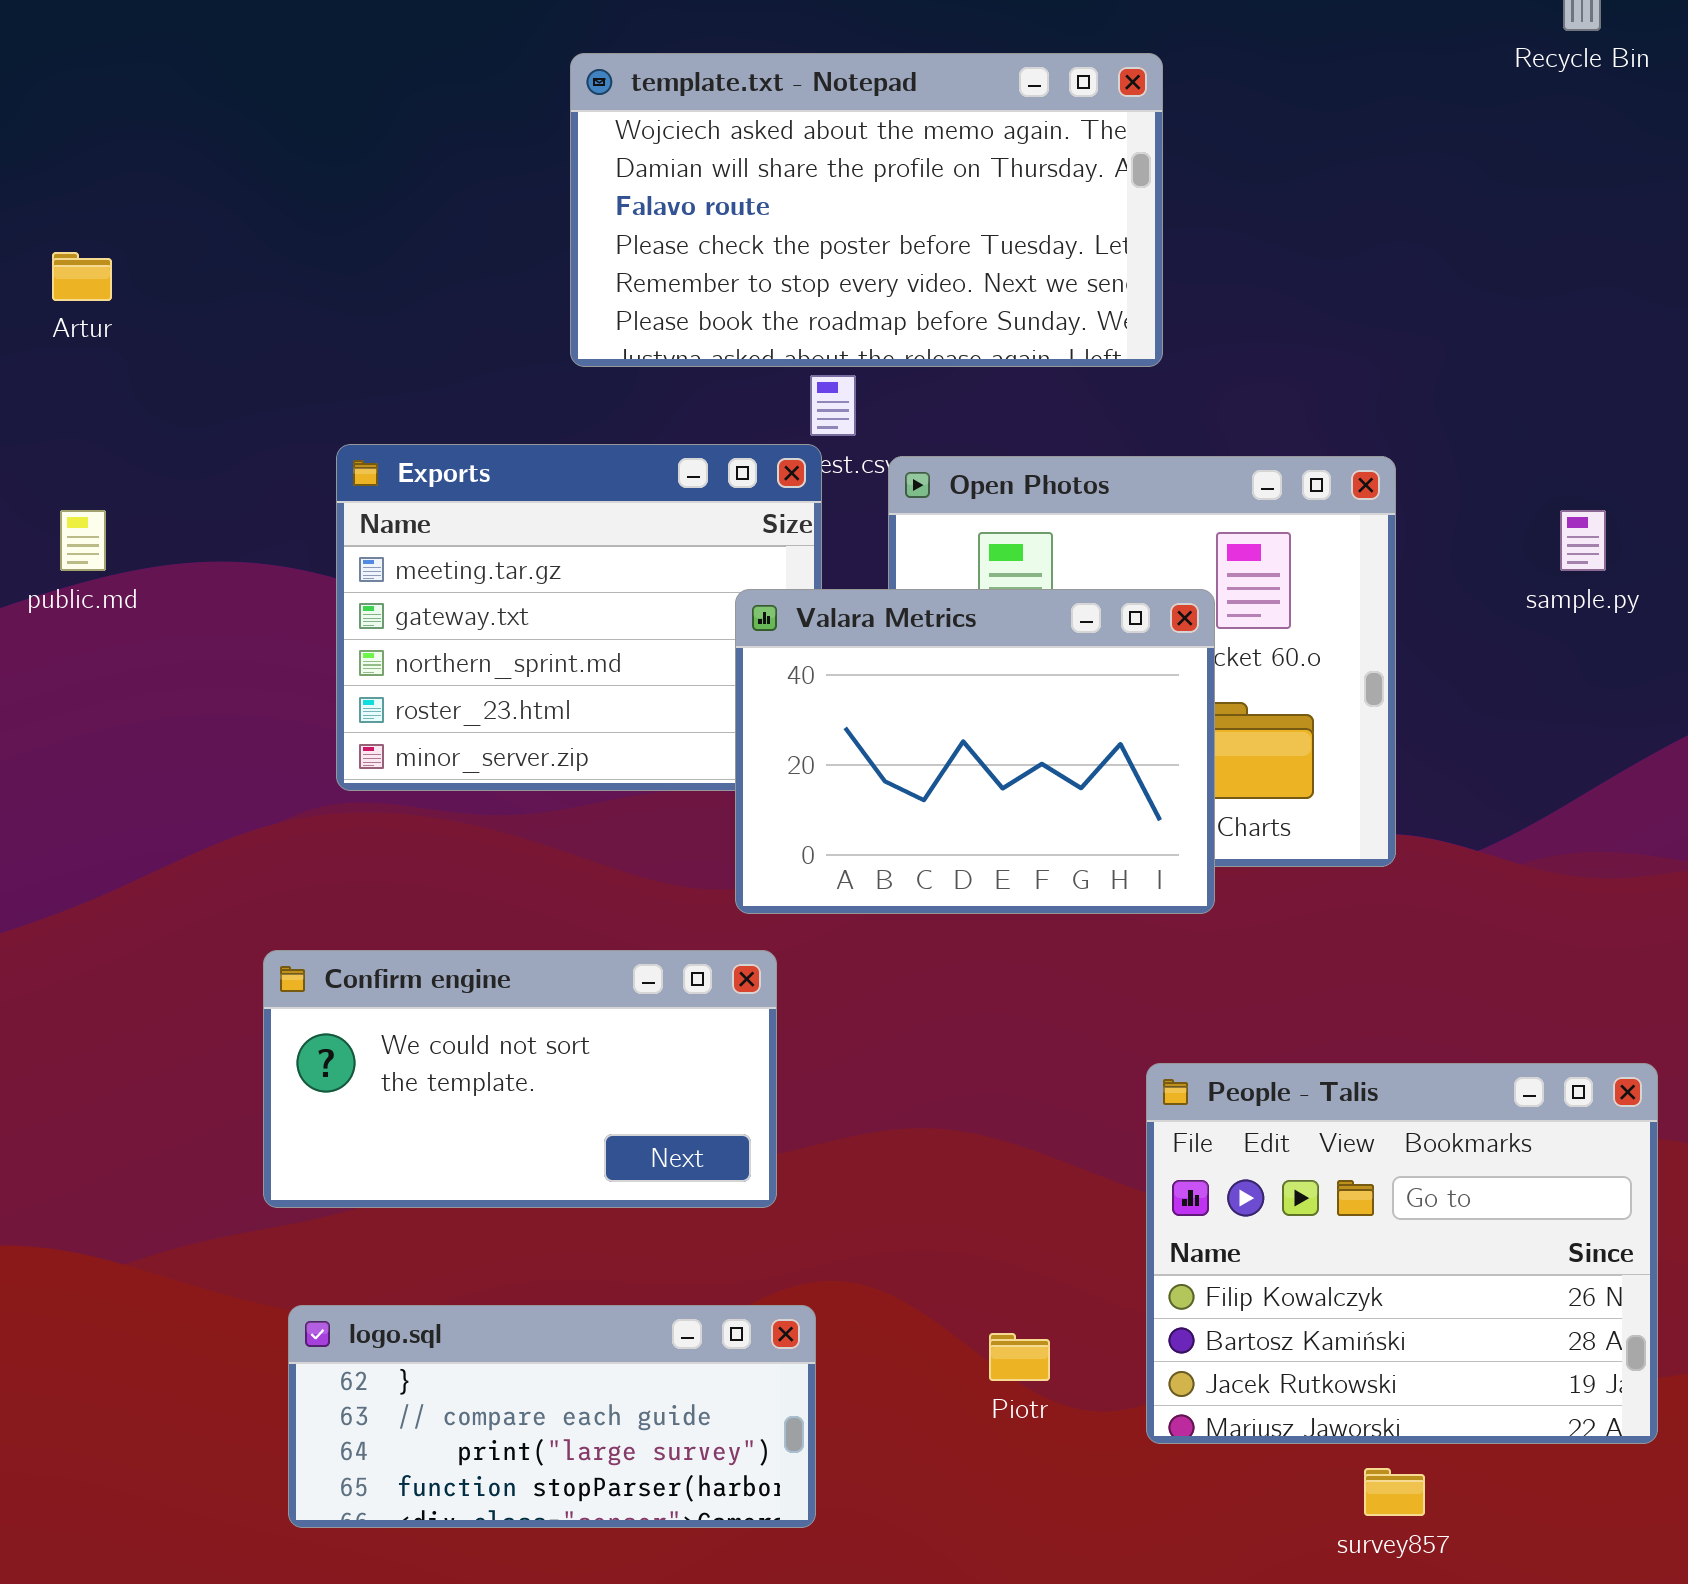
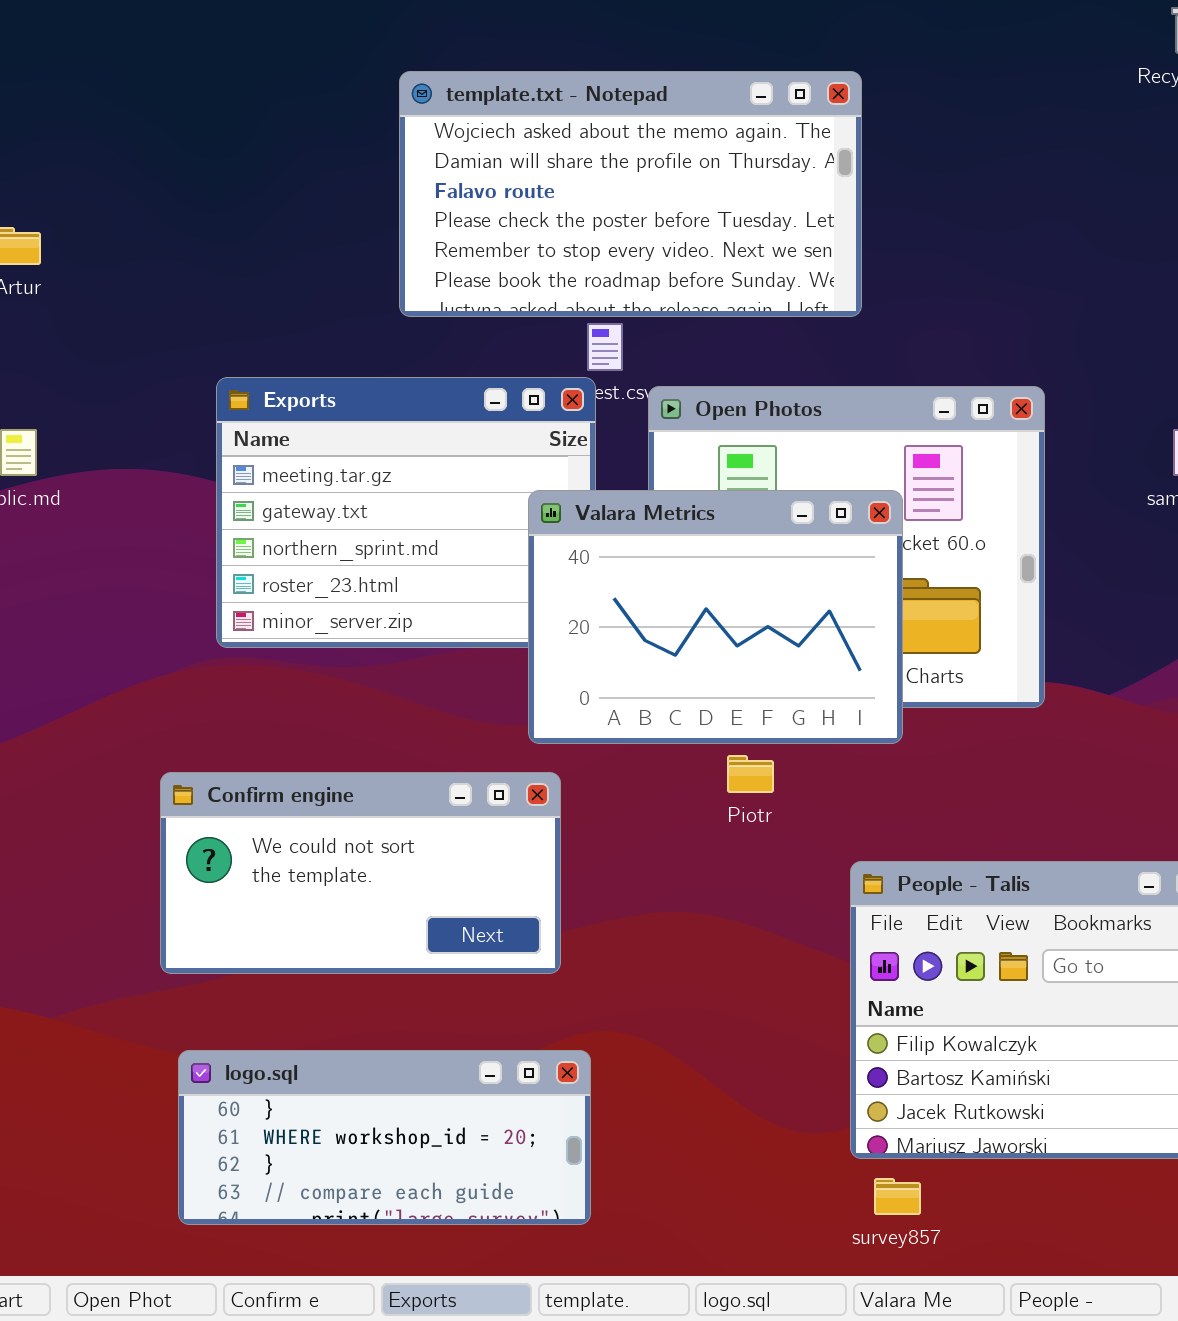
logo.sql: [288,1305,816,1528] -> [178,1050,591,1225], scrolled up 2 rows
Piotr: [989,1333,1050,1381] -> [727,755,774,793], moved
survey857: [1364,1468,1425,1516] -> [874,1178,921,1215], moved

